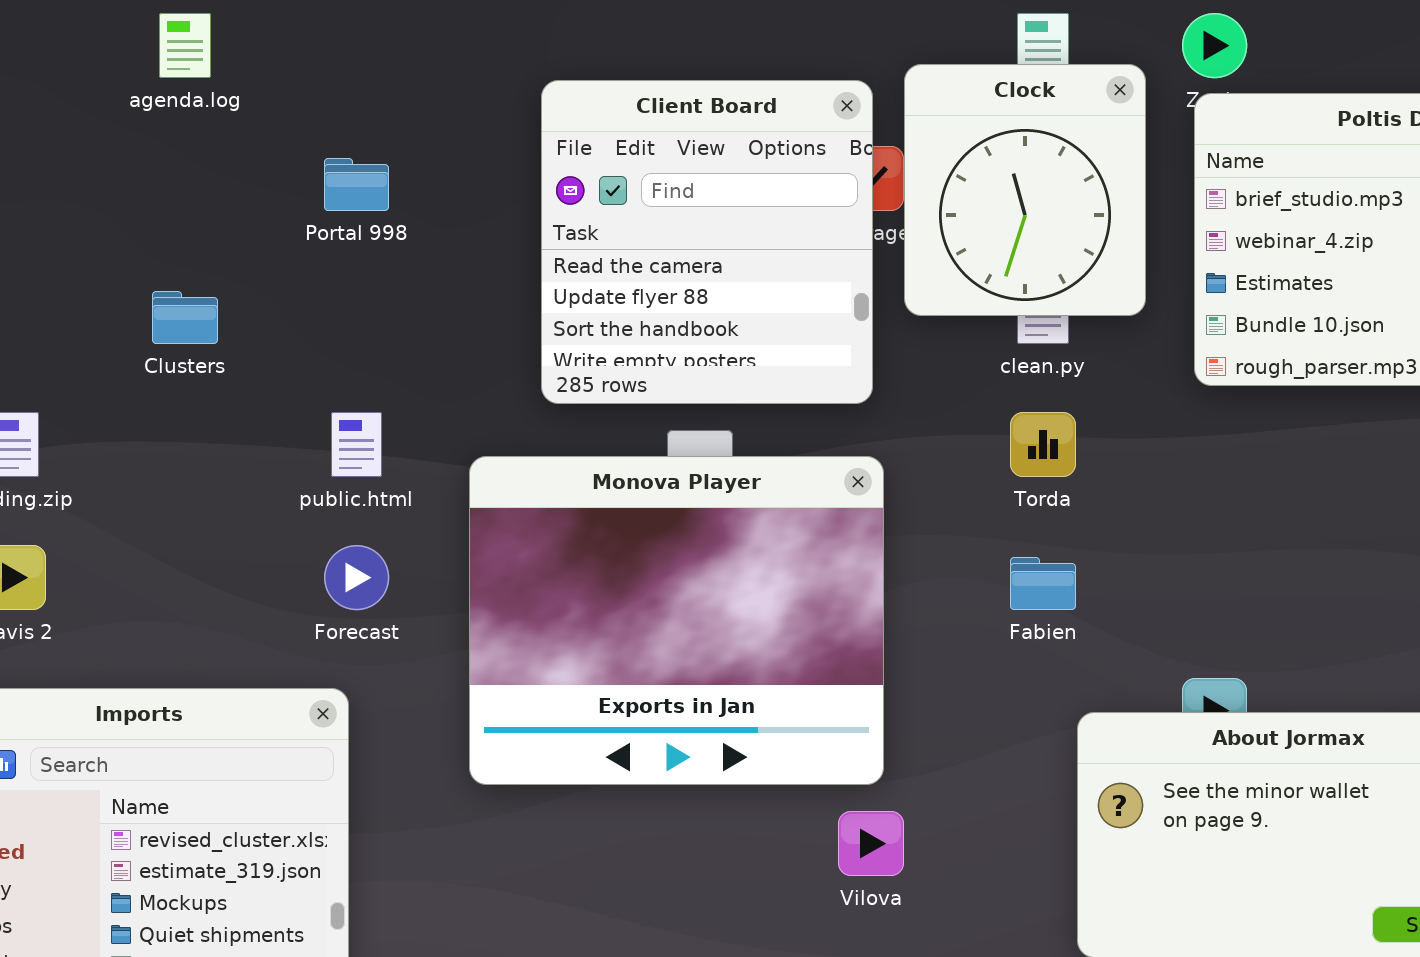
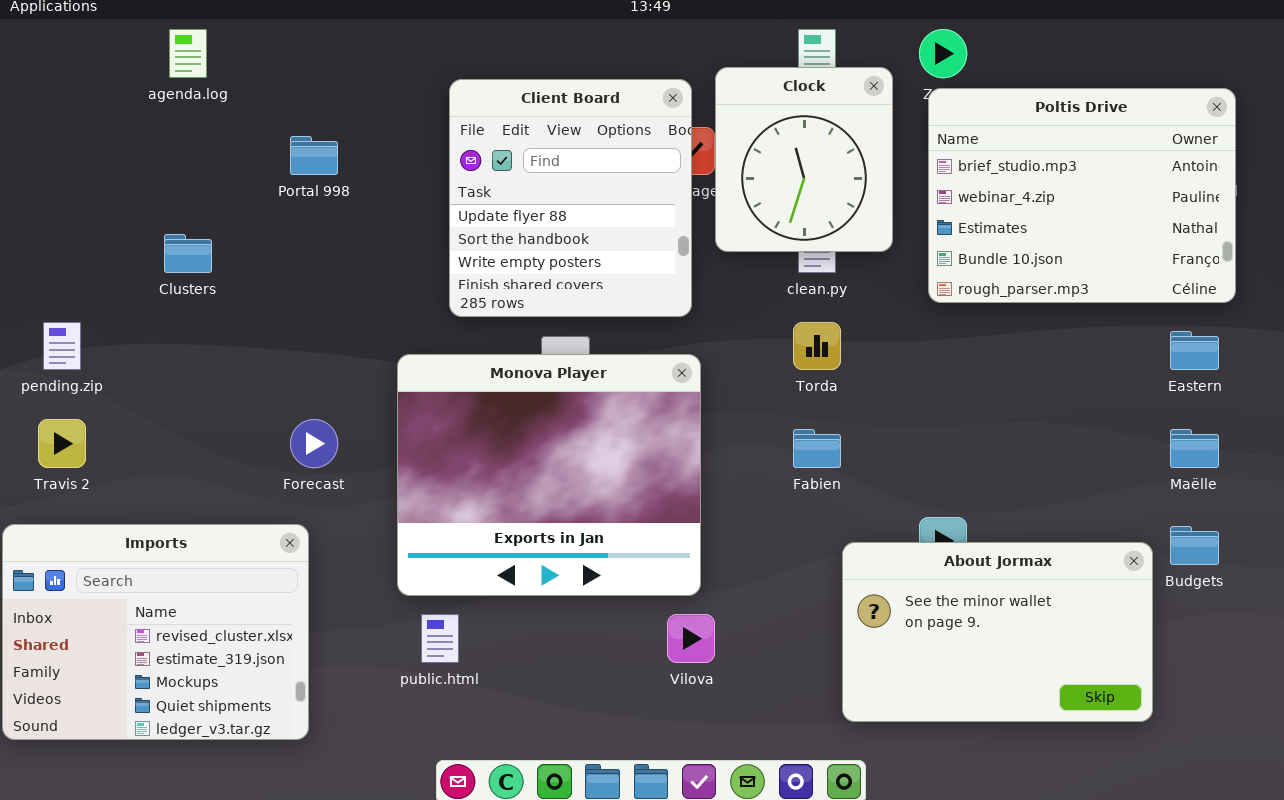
Client Board: [541,80,873,404] -> [449,79,692,317], scrolled down 1 row
public.html: [331,412,382,477] -> [421,614,459,663], moved

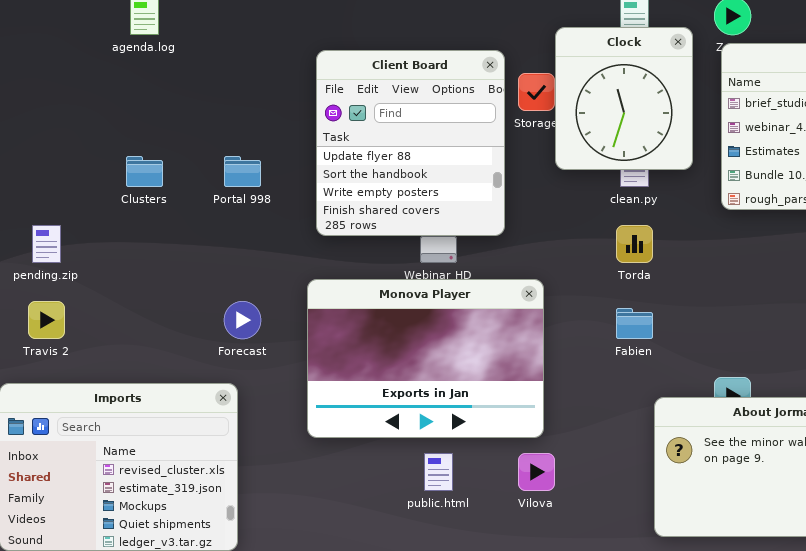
Client Board: [449,79,692,317] -> [316,50,505,236], moved
Portal 998: [290,136,338,175] -> [224,156,261,187], moved
Monova Player: [397,354,701,596] -> [307,279,544,438], resized
public.html: [421,614,459,663] -> [424,453,453,491], moved

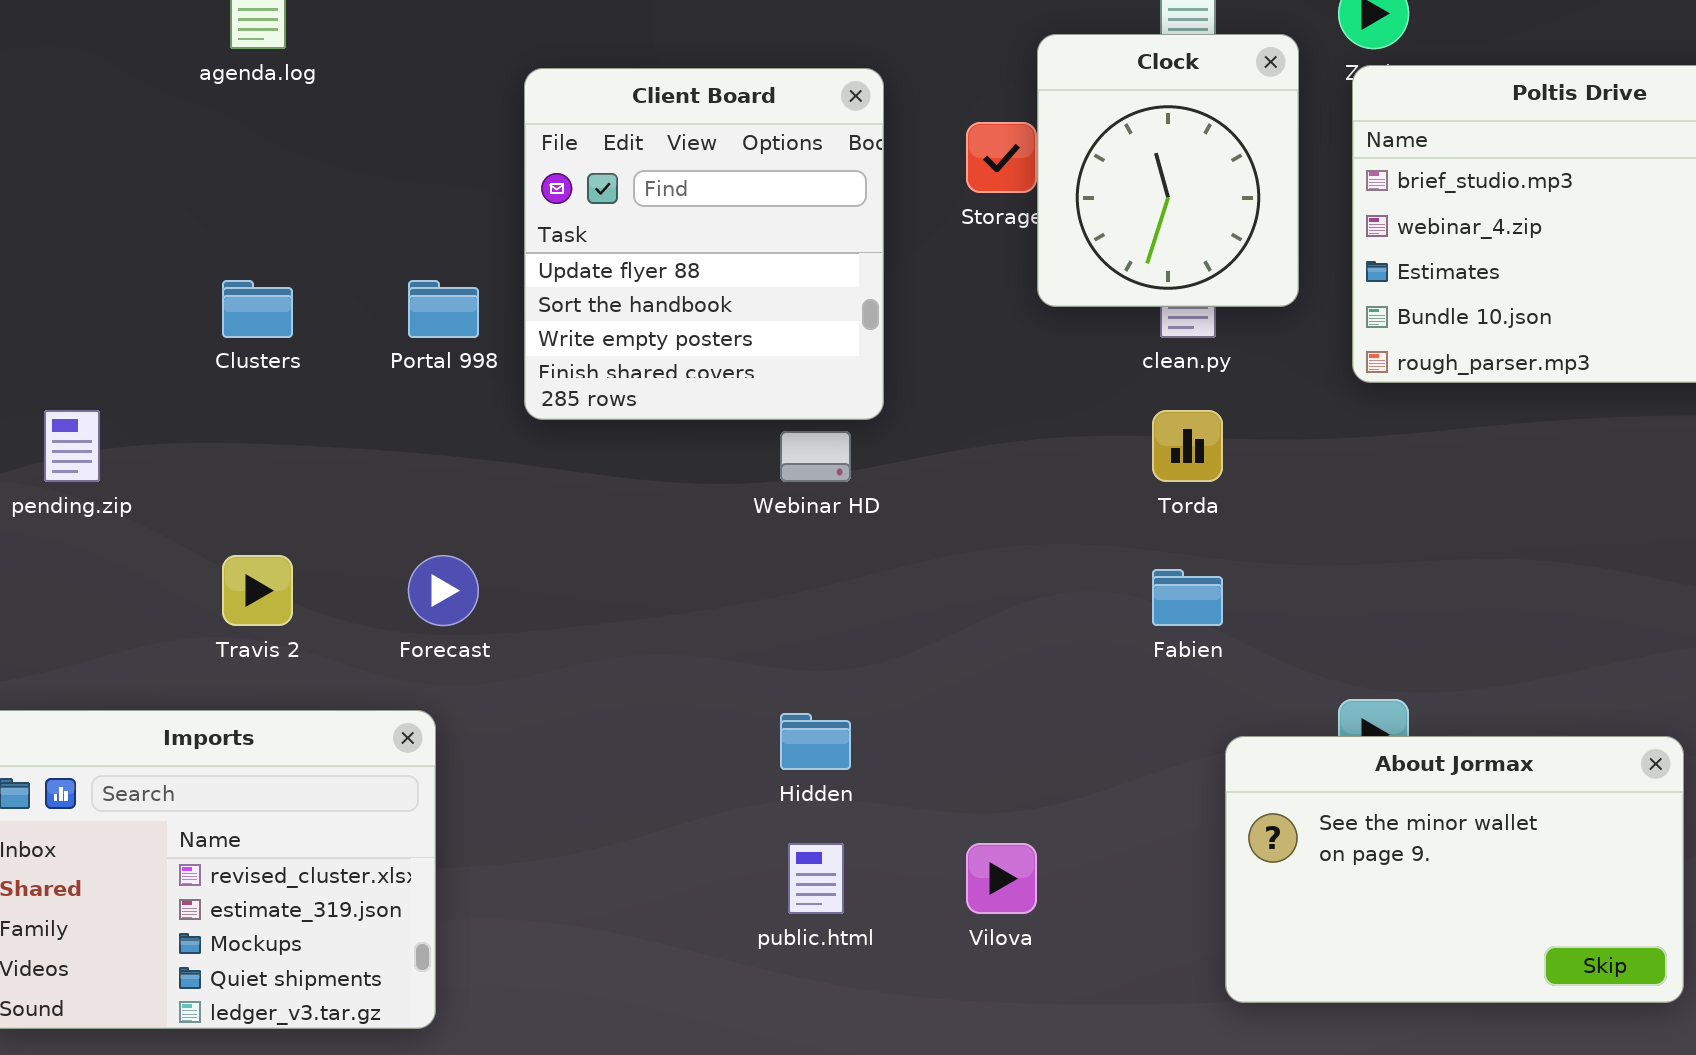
Client Board: [316,50,505,236] -> [524,68,884,420], moved
Monova Player: [307,279,544,438] -> none, closed
Travis 2: [28,301,65,339] -> [222,555,293,626], moved

